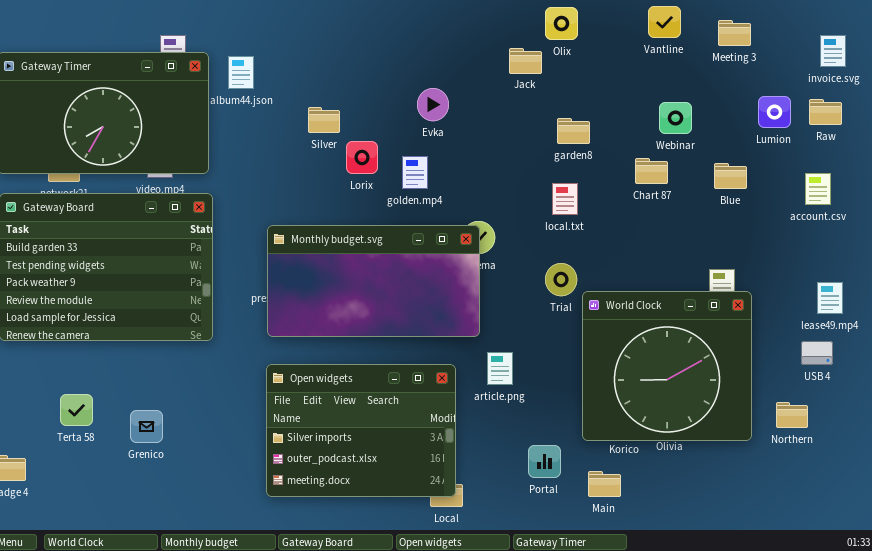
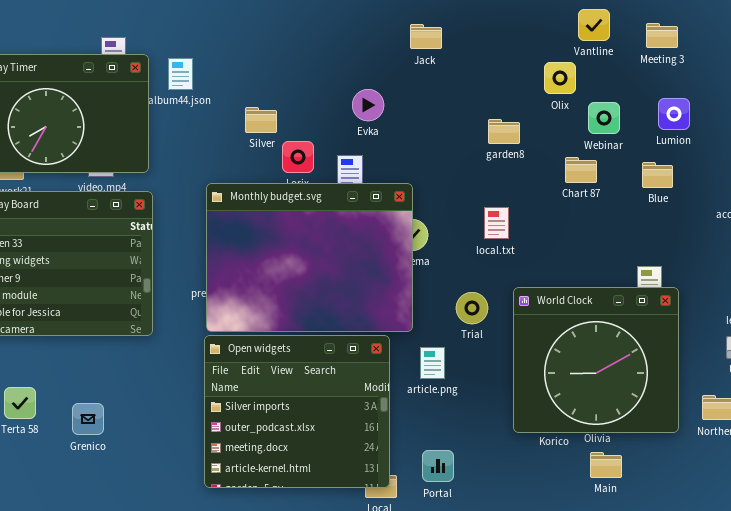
Olix: [545,7,578,40] -> [544,62,576,94], moved
Jack: [509,48,542,74] -> [410,24,442,49], moved
Lumion: [758,96,791,128] -> [658,98,690,130], moved
local.txt: [552,183,578,215] -> [484,207,509,239], moved
Monthly budget.svg: [267,225,480,337] -> [206,183,413,332], resized
Trial: [545,263,577,296] -> [456,292,488,324], moved
Open widgets: [266,364,456,497] -> [204,335,390,488], resized
Portal: [528,445,561,478] -> [422,450,454,482], moved
Main: [588,471,621,497] -> [590,452,622,478], moved

